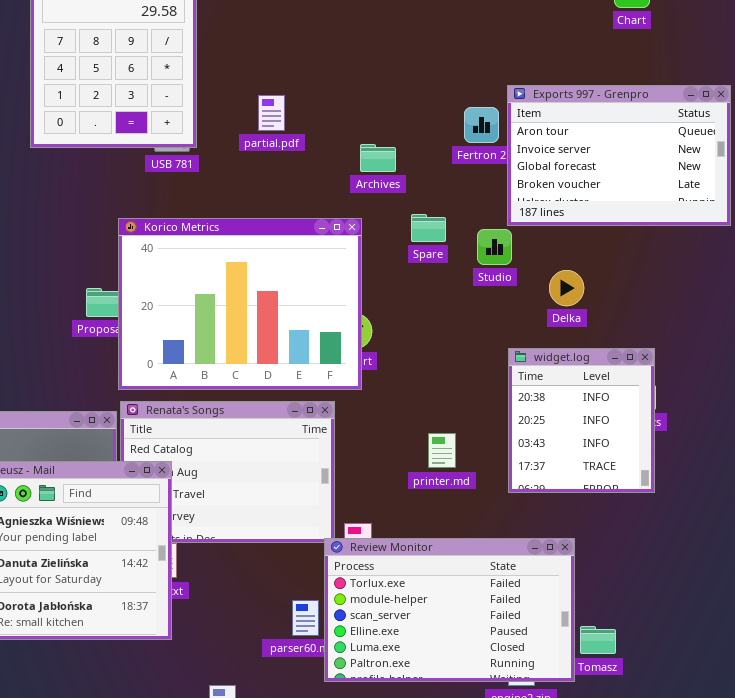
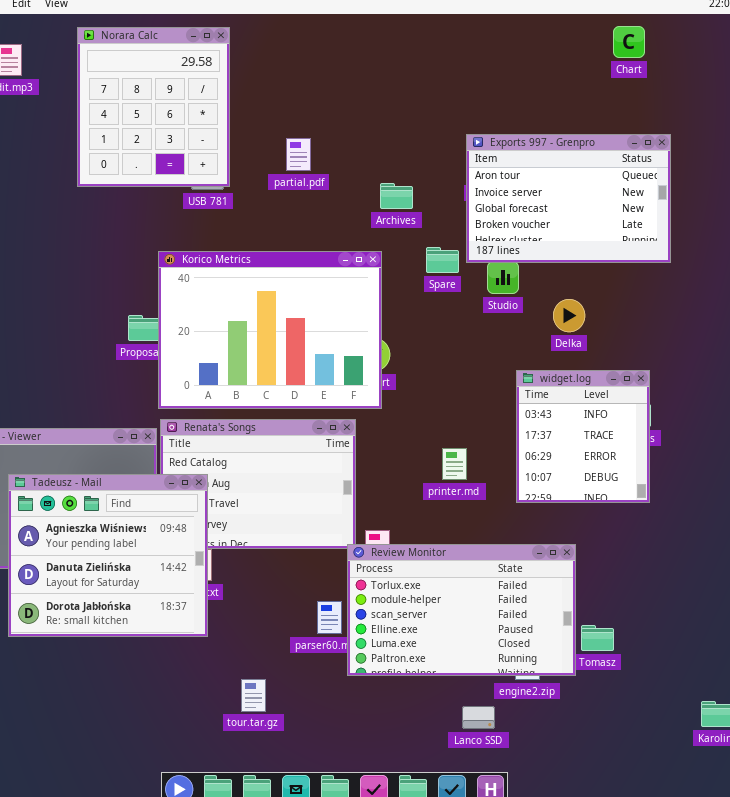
Exports 997 - Grenpro: [507,85,731,226] -> [466,134,671,263], moved
widget.log: [508,348,655,493] -> [516,370,650,503], scrolled down 2 rows

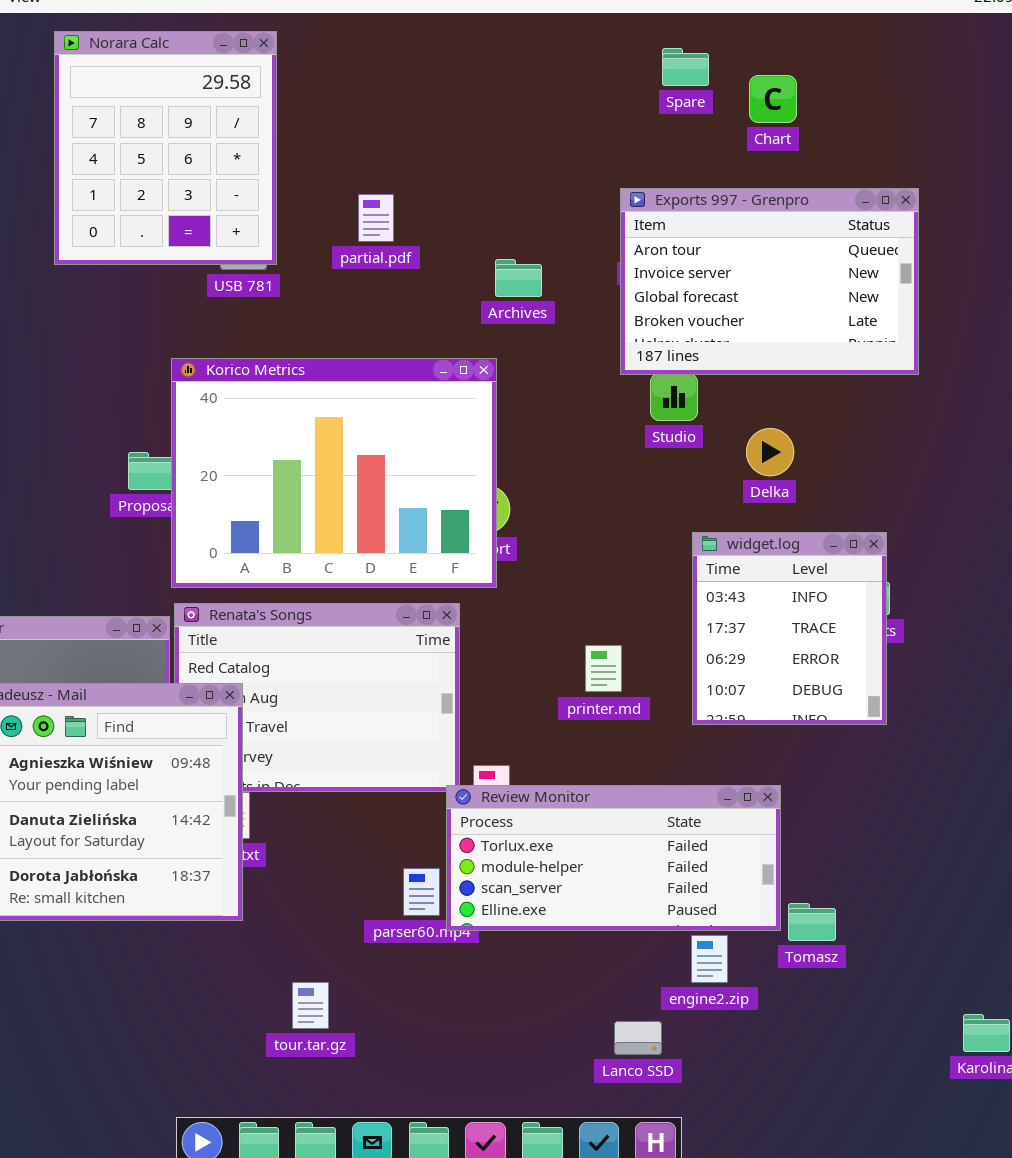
Chart: [613,26,645,58] -> [749,75,797,123], moved
Spare: [426,247,459,273] -> [662,48,709,86], moved
Review Monitor: [347,544,576,676] -> [446,785,781,931], resized

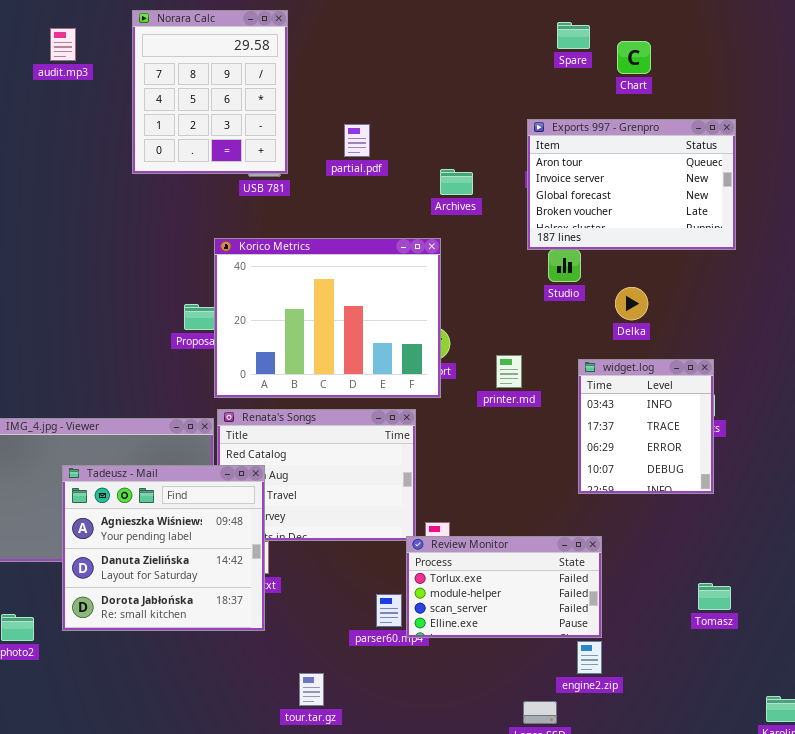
printer.md: [585,645,622,692] -> [496,355,522,388], moved
Review Monitor: [446,785,781,931] -> [406,536,602,638], resized
Tomasz: [788,903,836,941] -> [698,583,731,610], moved

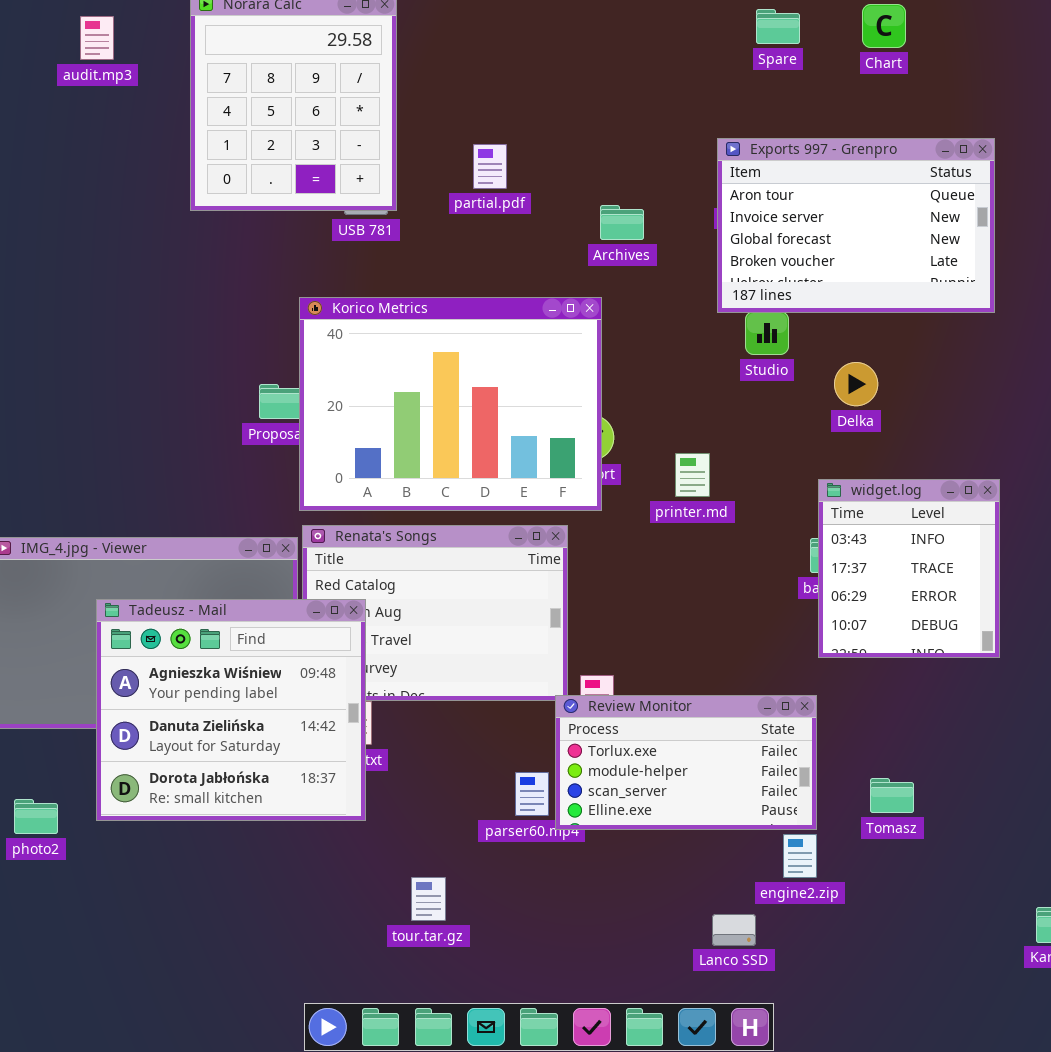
Chart: [617,41,651,74] -> [862,4,906,48], moved
widget.log: [578,359,714,494] -> [818,479,1000,658], moved
Tomasz: [698,583,731,610] -> [870,778,914,813], moved

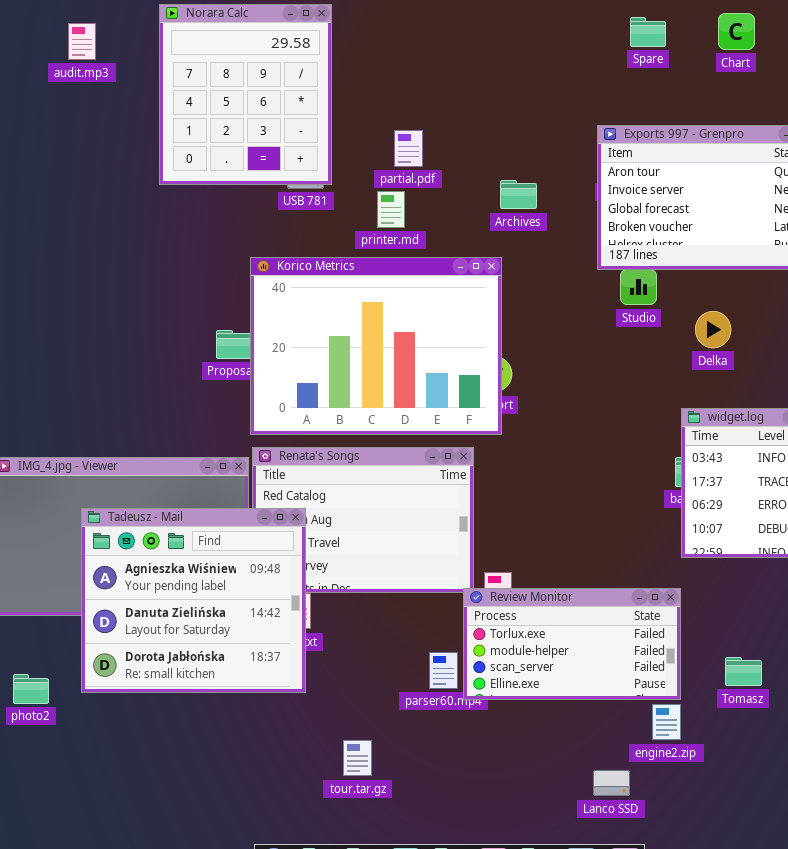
printer.md: [675,453,710,497] -> [377,191,405,228], moved

